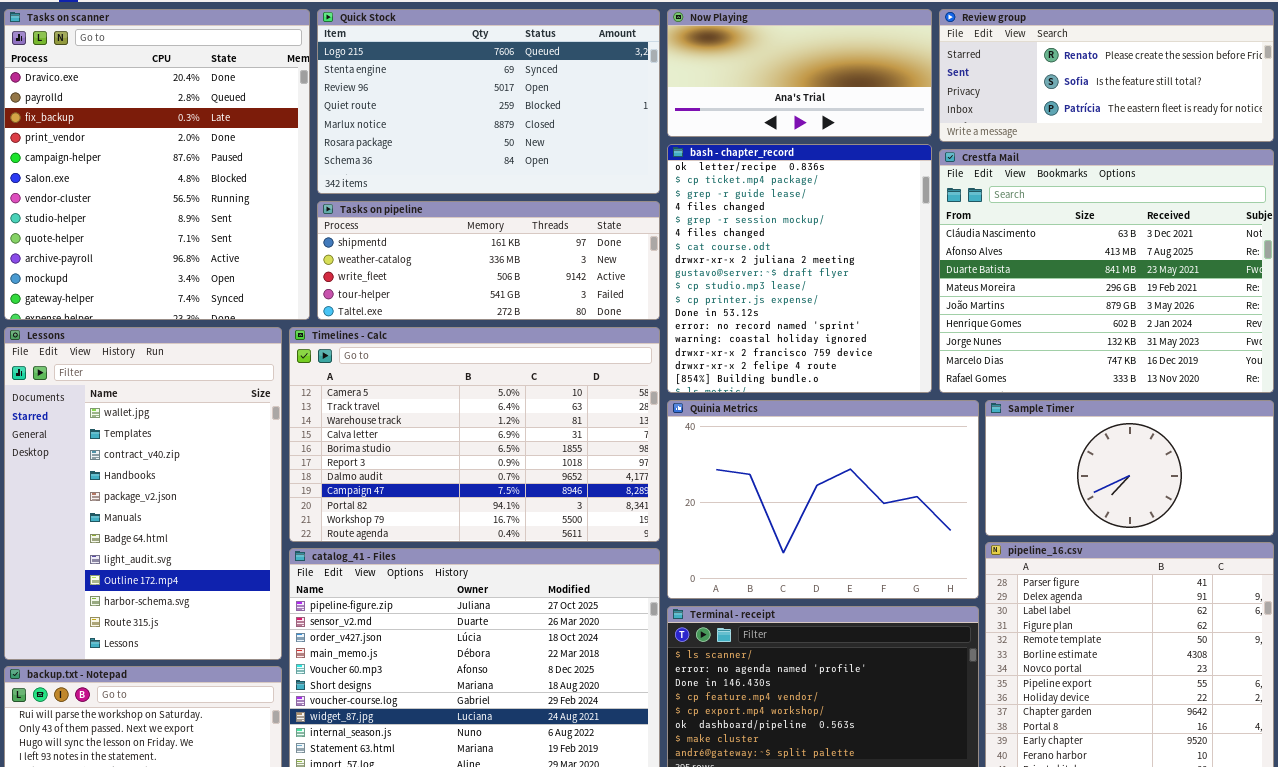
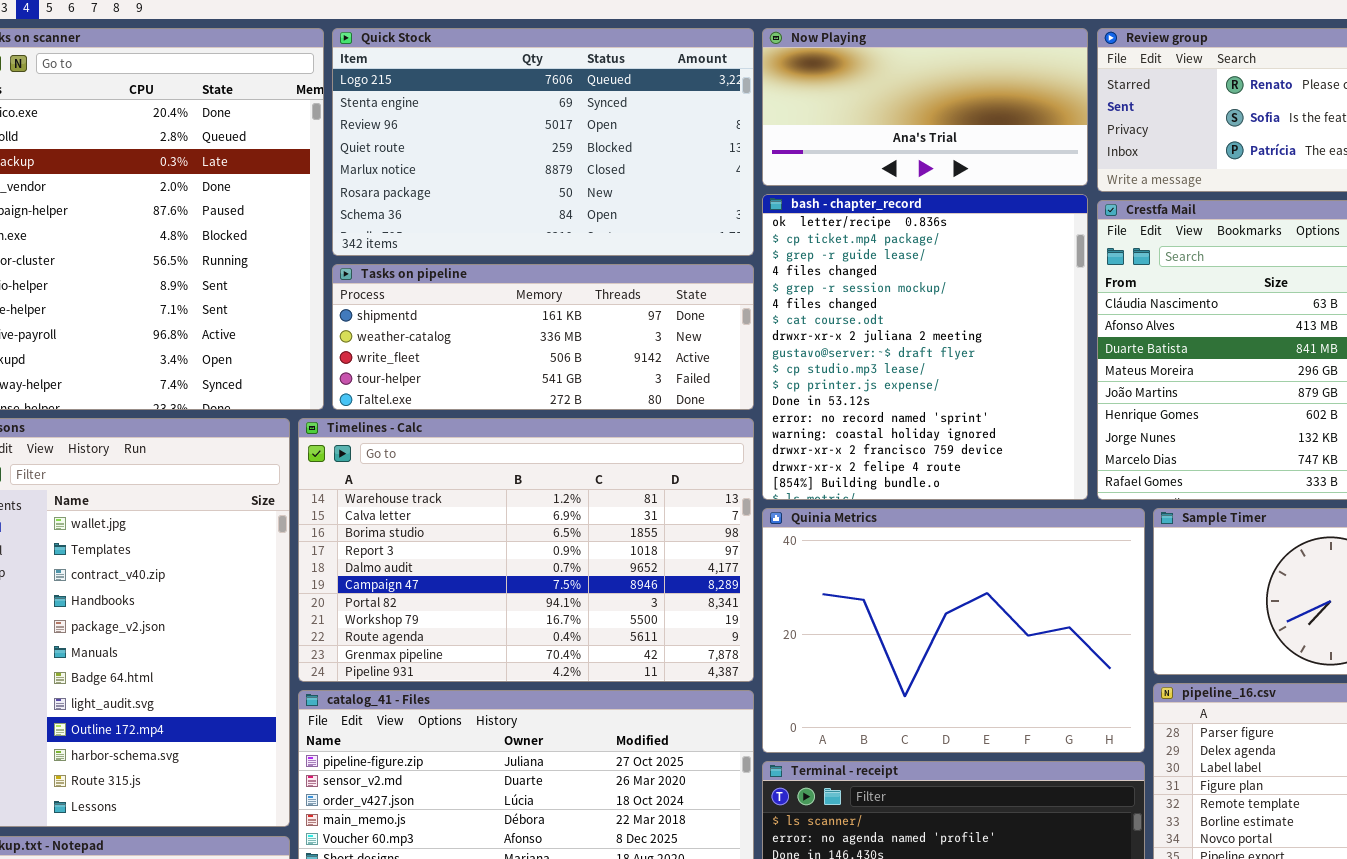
Timelines - Calc: [289,327,660,542] -> [298,418,754,682], scrolled down 2 rows

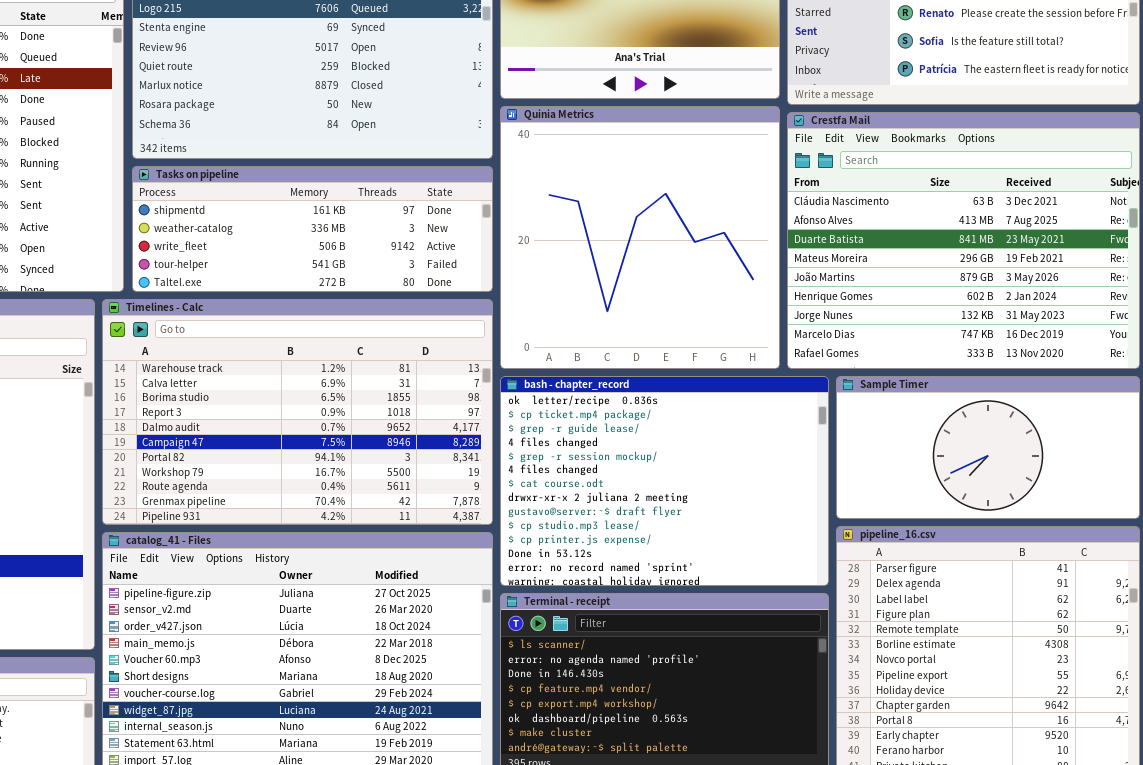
bash - chapter_record: [762,194,1088,500] -> [500,376,829,586], moved, resized
Quinia Metrics: [762,508,1145,753] -> [500,106,780,369], moved, resized

